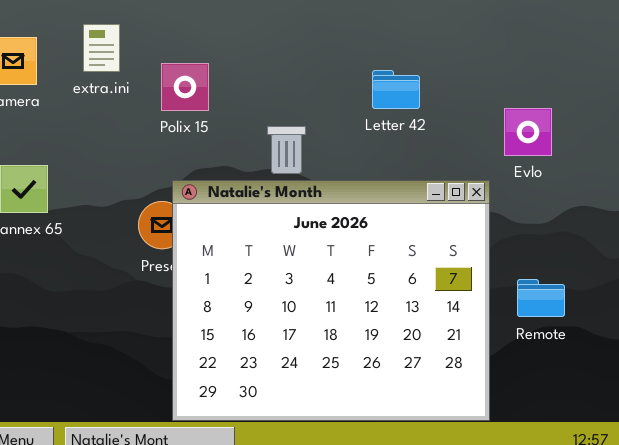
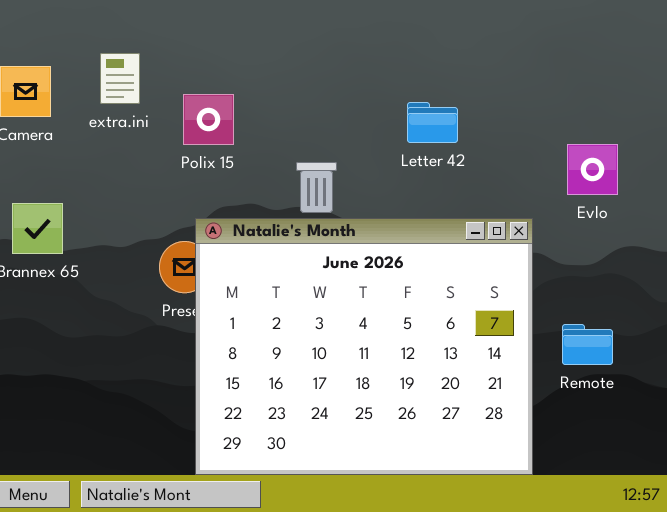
Evlo: [504,108,552,156] -> [567,144,618,195], moved

